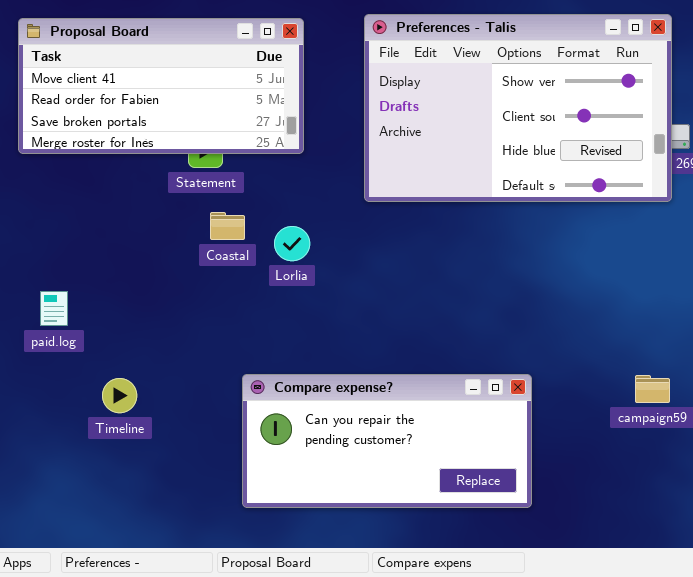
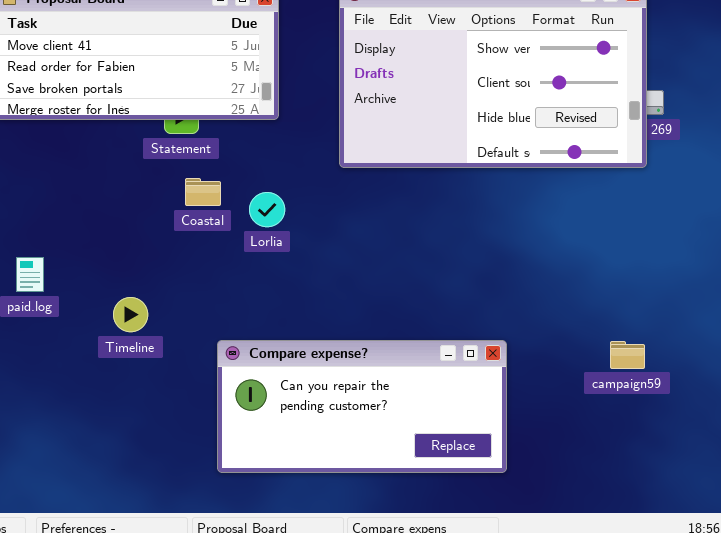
Timeline: [102,378,137,413] -> [113,297,148,332], moved

